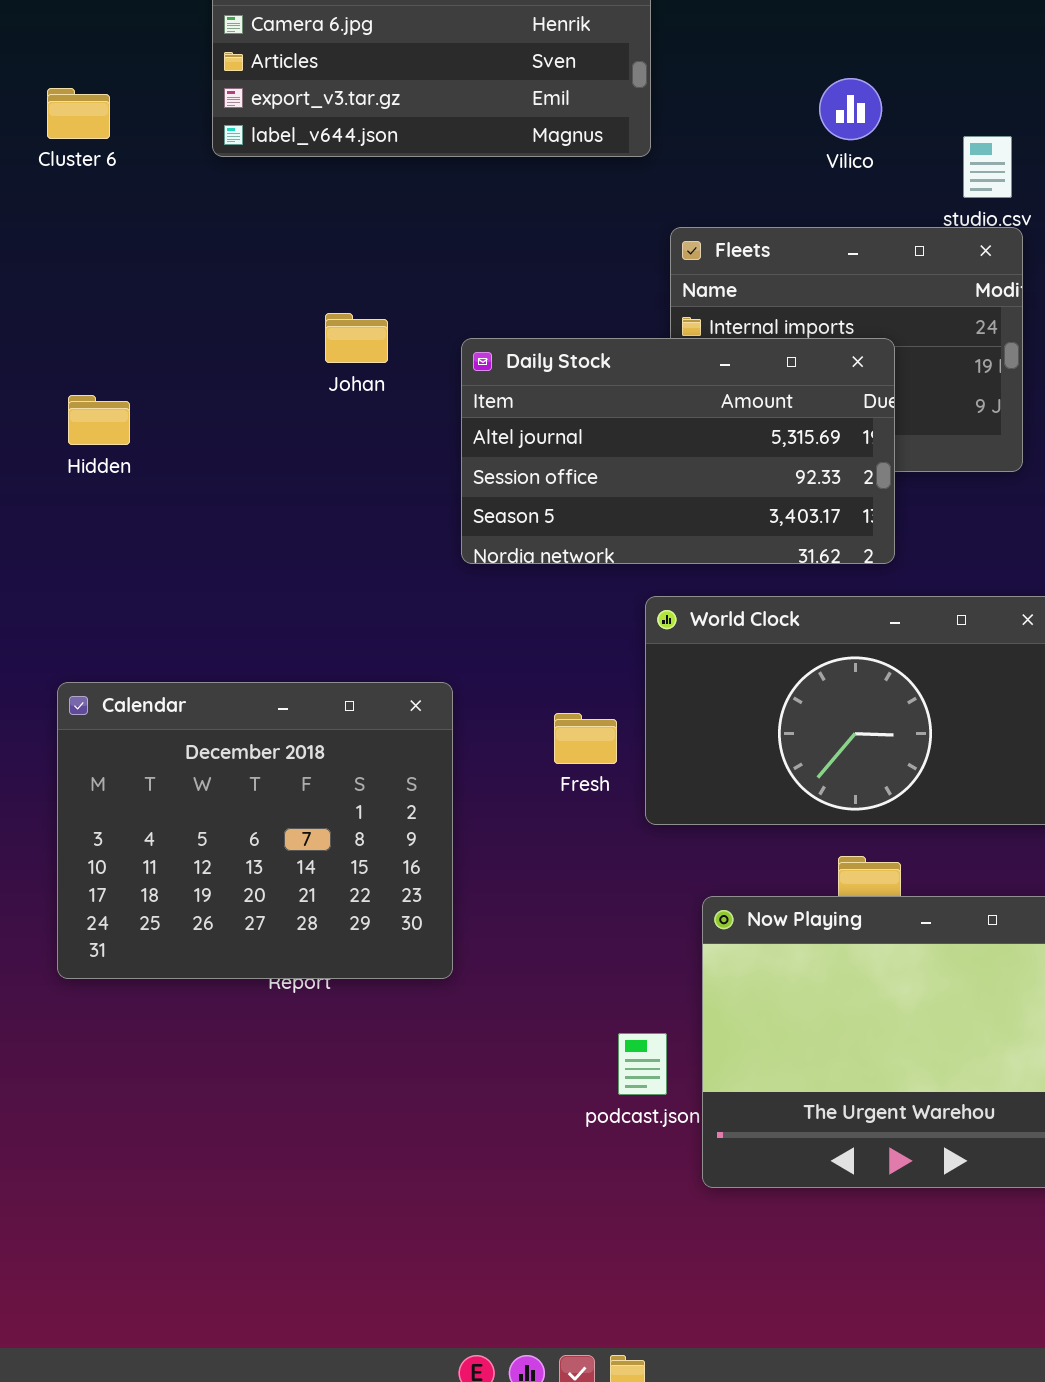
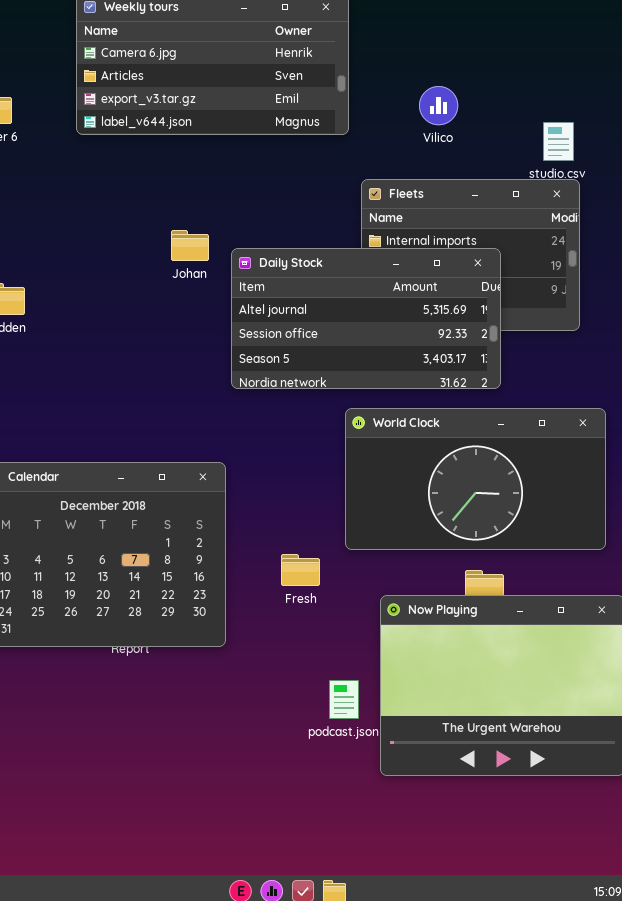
Vilico: [819,78,882,140] -> [419,86,458,125], moved
Johan: [325,313,388,363] -> [171,230,209,261], moved
Fresh: [554,713,617,764] -> [281,554,320,586], moved

